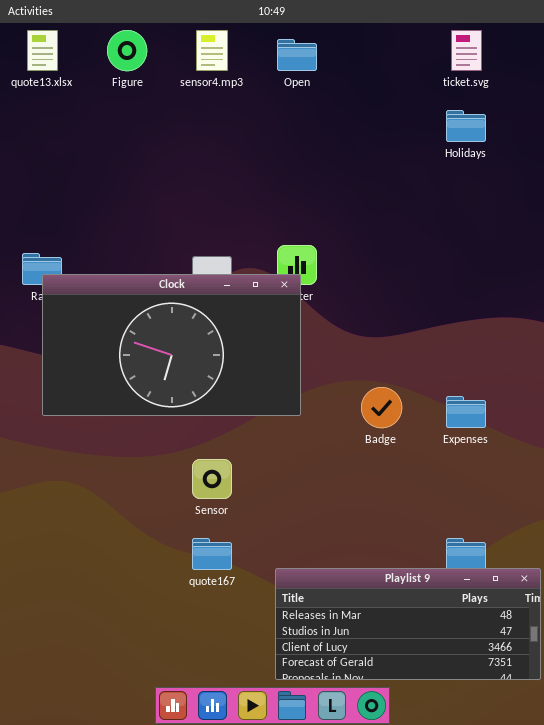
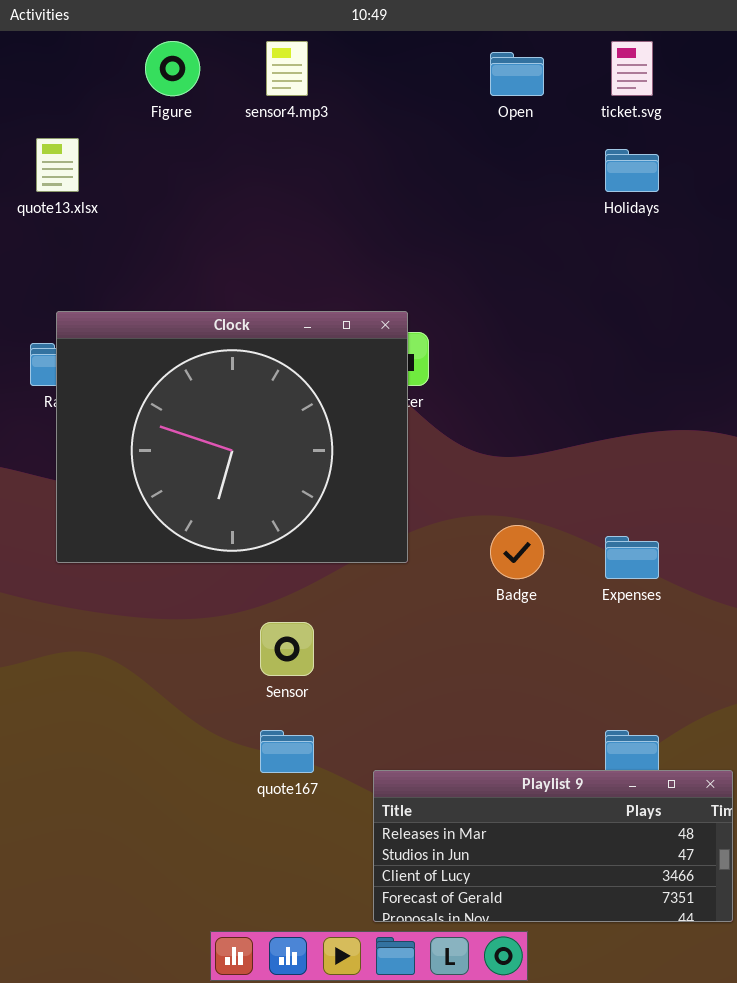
quote13.xlsx: [27,30,58,71] -> [36,138,79,192], moved
Open: [277,39,317,71] -> [490,52,544,96], moved
Clock: [42,274,301,416] -> [56,311,408,563], resized

